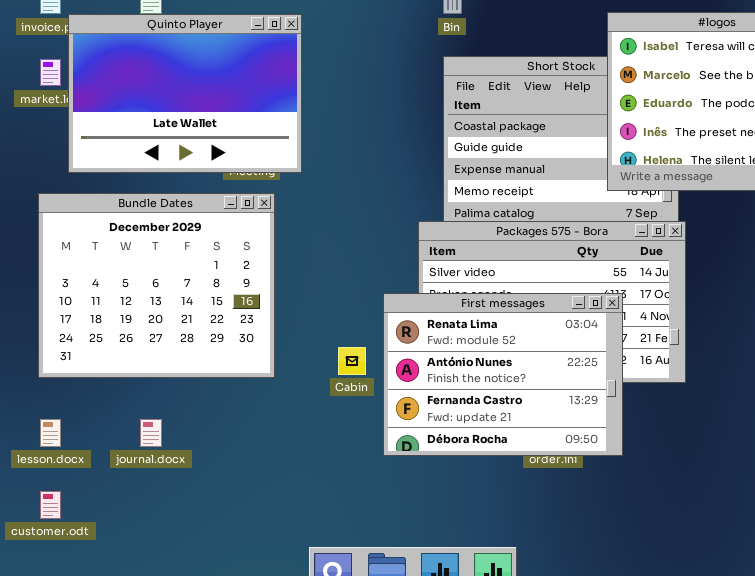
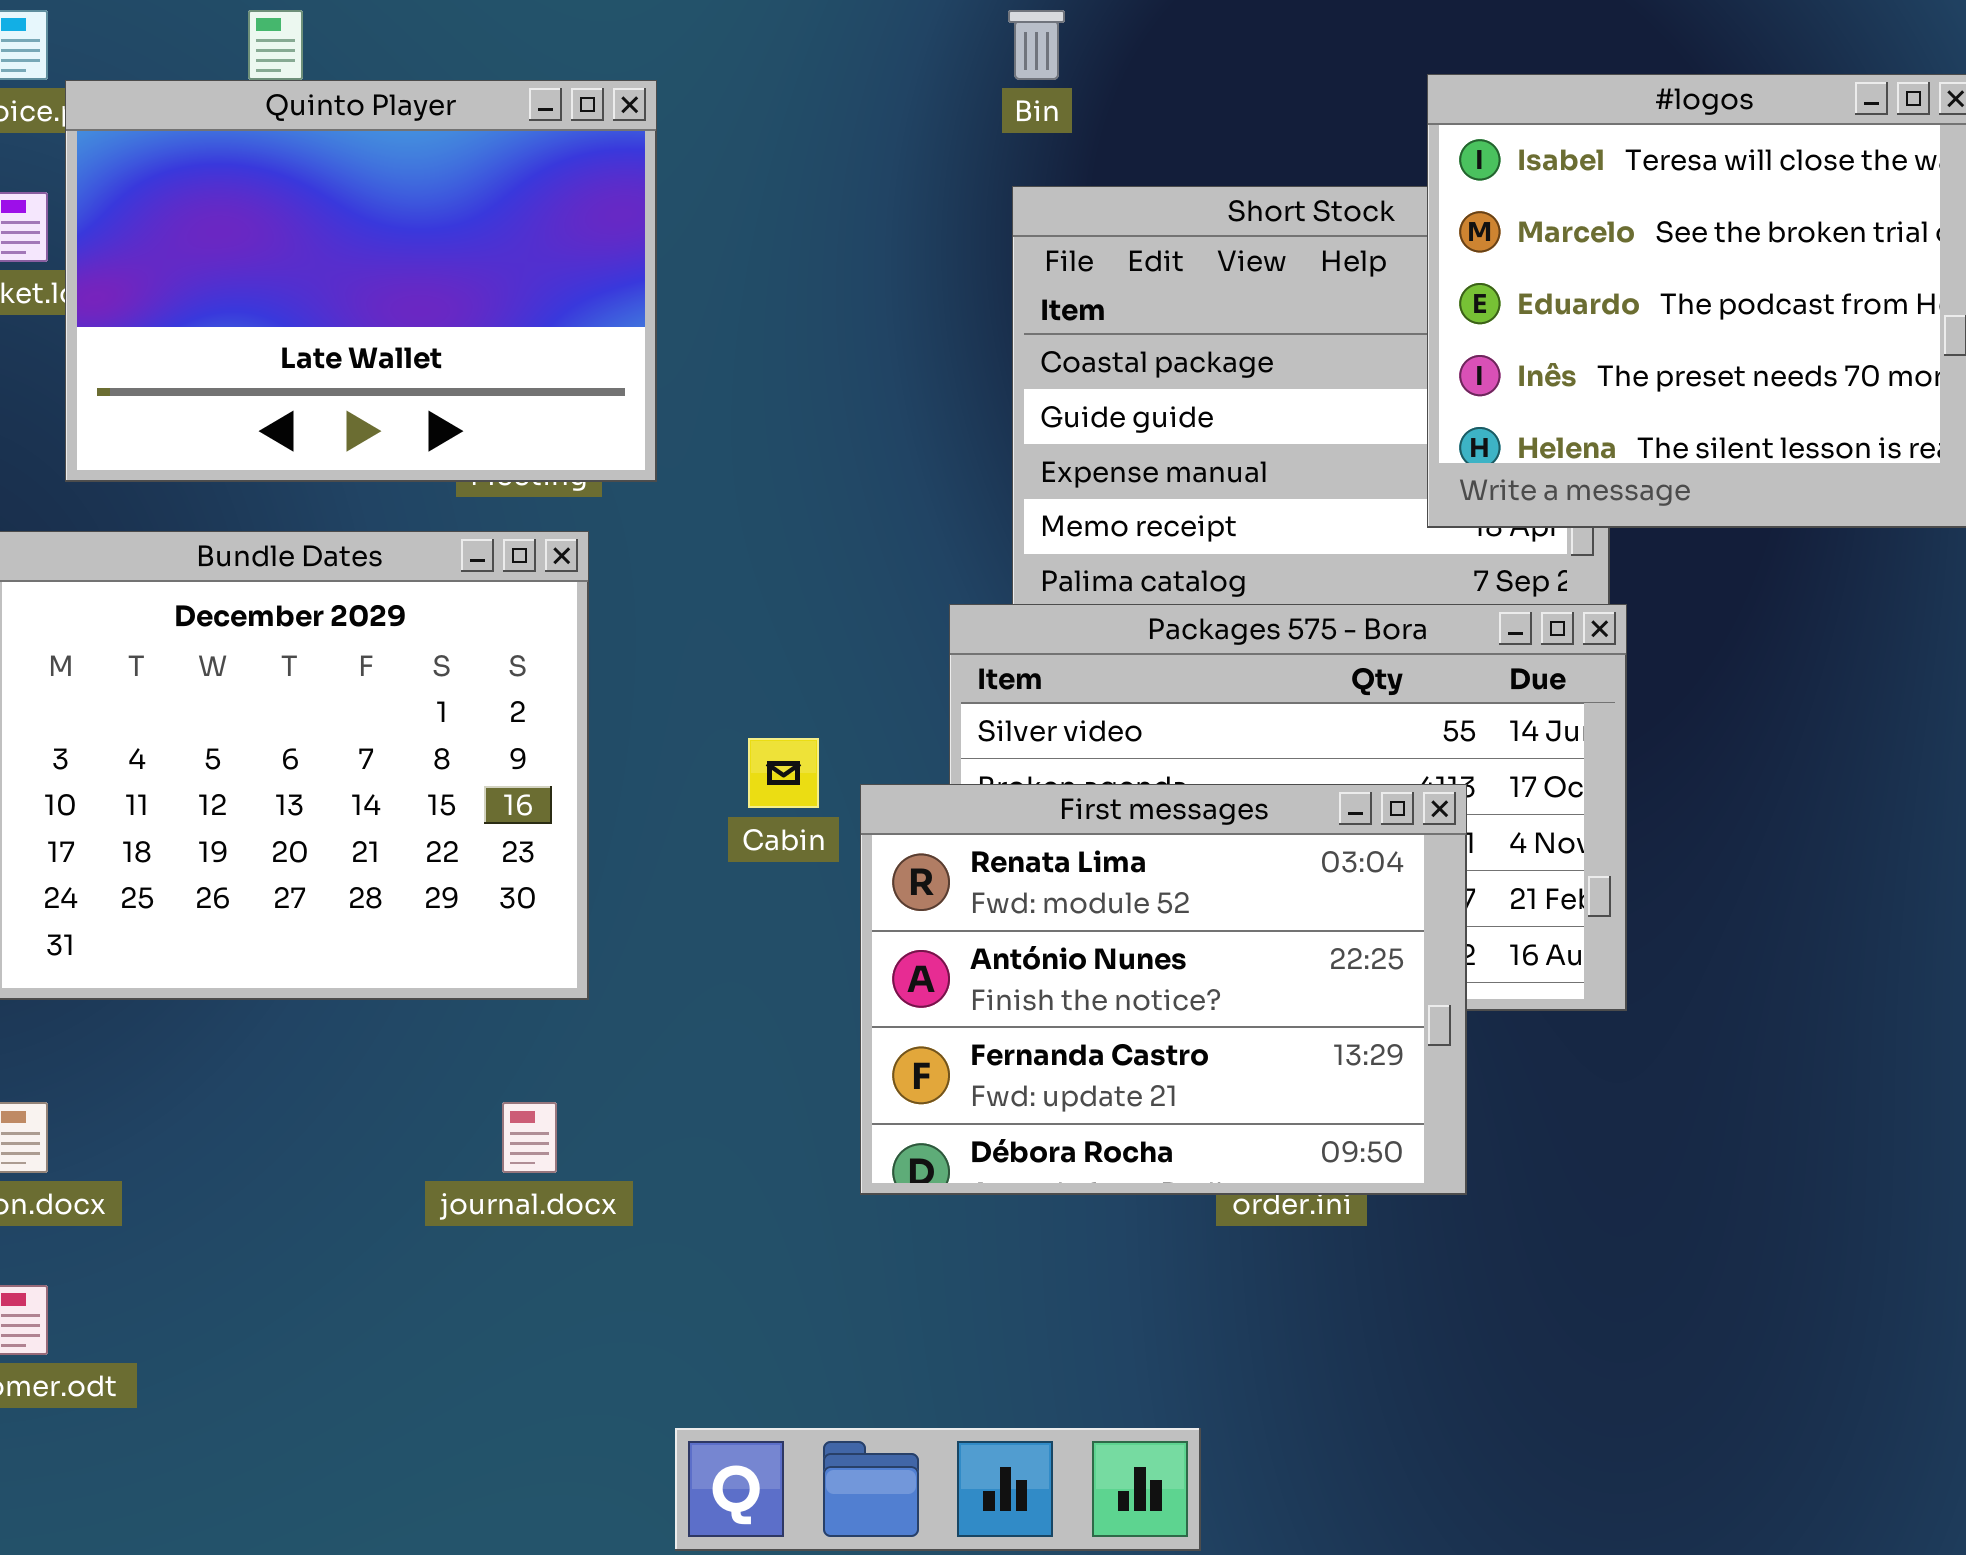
Cabin: [338,347,366,375] -> [748,738,819,808], moved
journal.docx: [140,419,162,447] -> [502,1102,557,1173], moved

